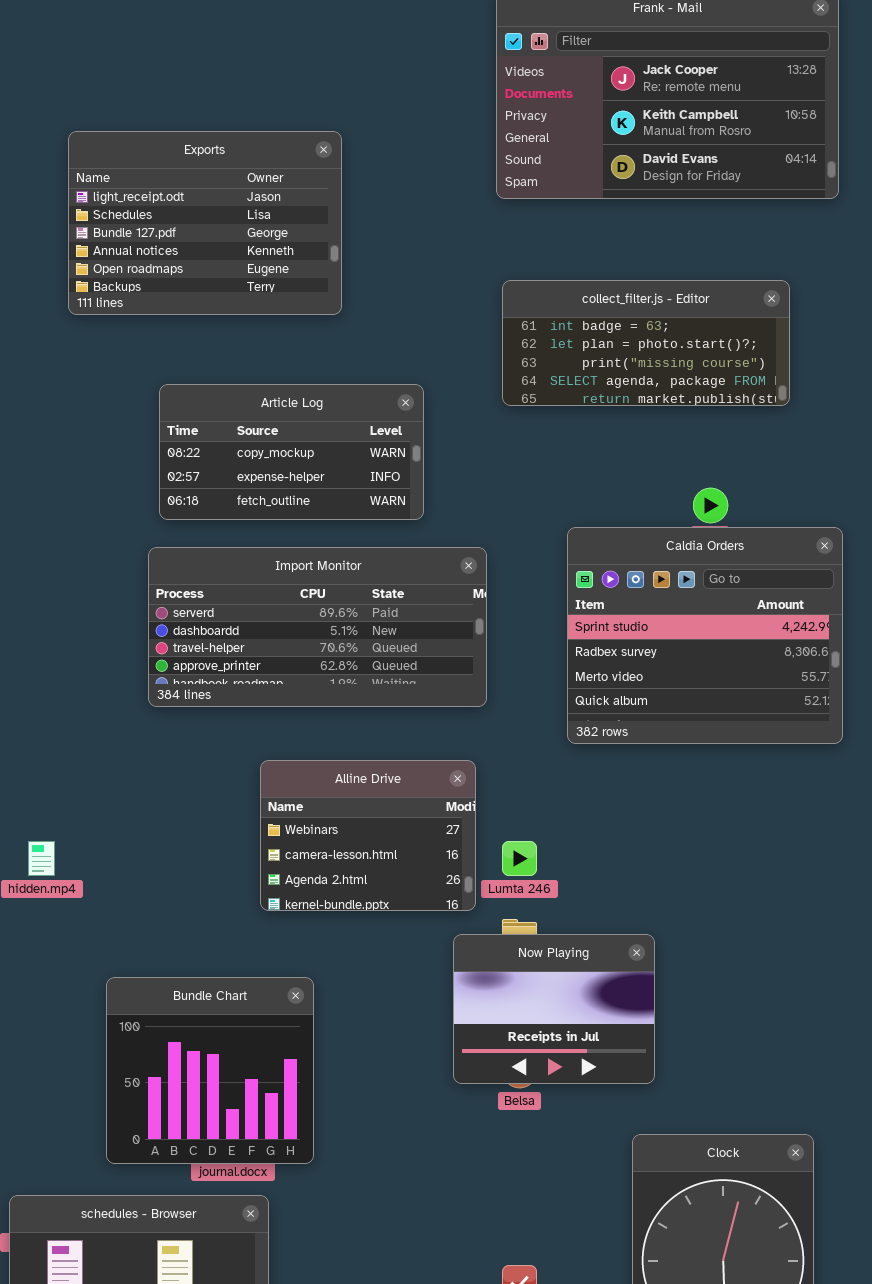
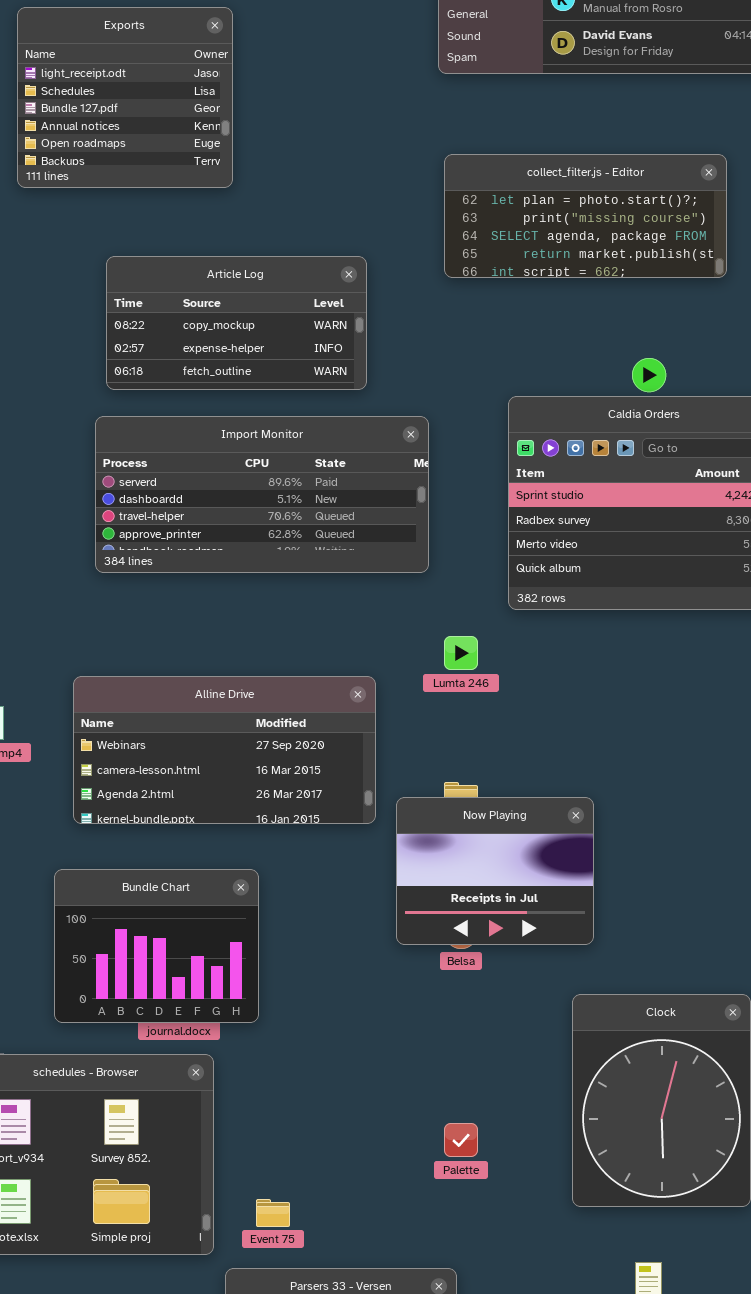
Exports: [68,131,342,315] -> [17,7,233,188], resized
collect_filter.js - Editor: [502,280,790,406] -> [444,154,727,278], scrolled down 1 row
Alline Drive: [260,760,476,911] -> [73,676,376,824], moved, resized
Lumta 246: [502,841,537,876] -> [444,636,478,670], moved
Bundle Chart: [106,977,314,1164] -> [54,869,259,1023], resized

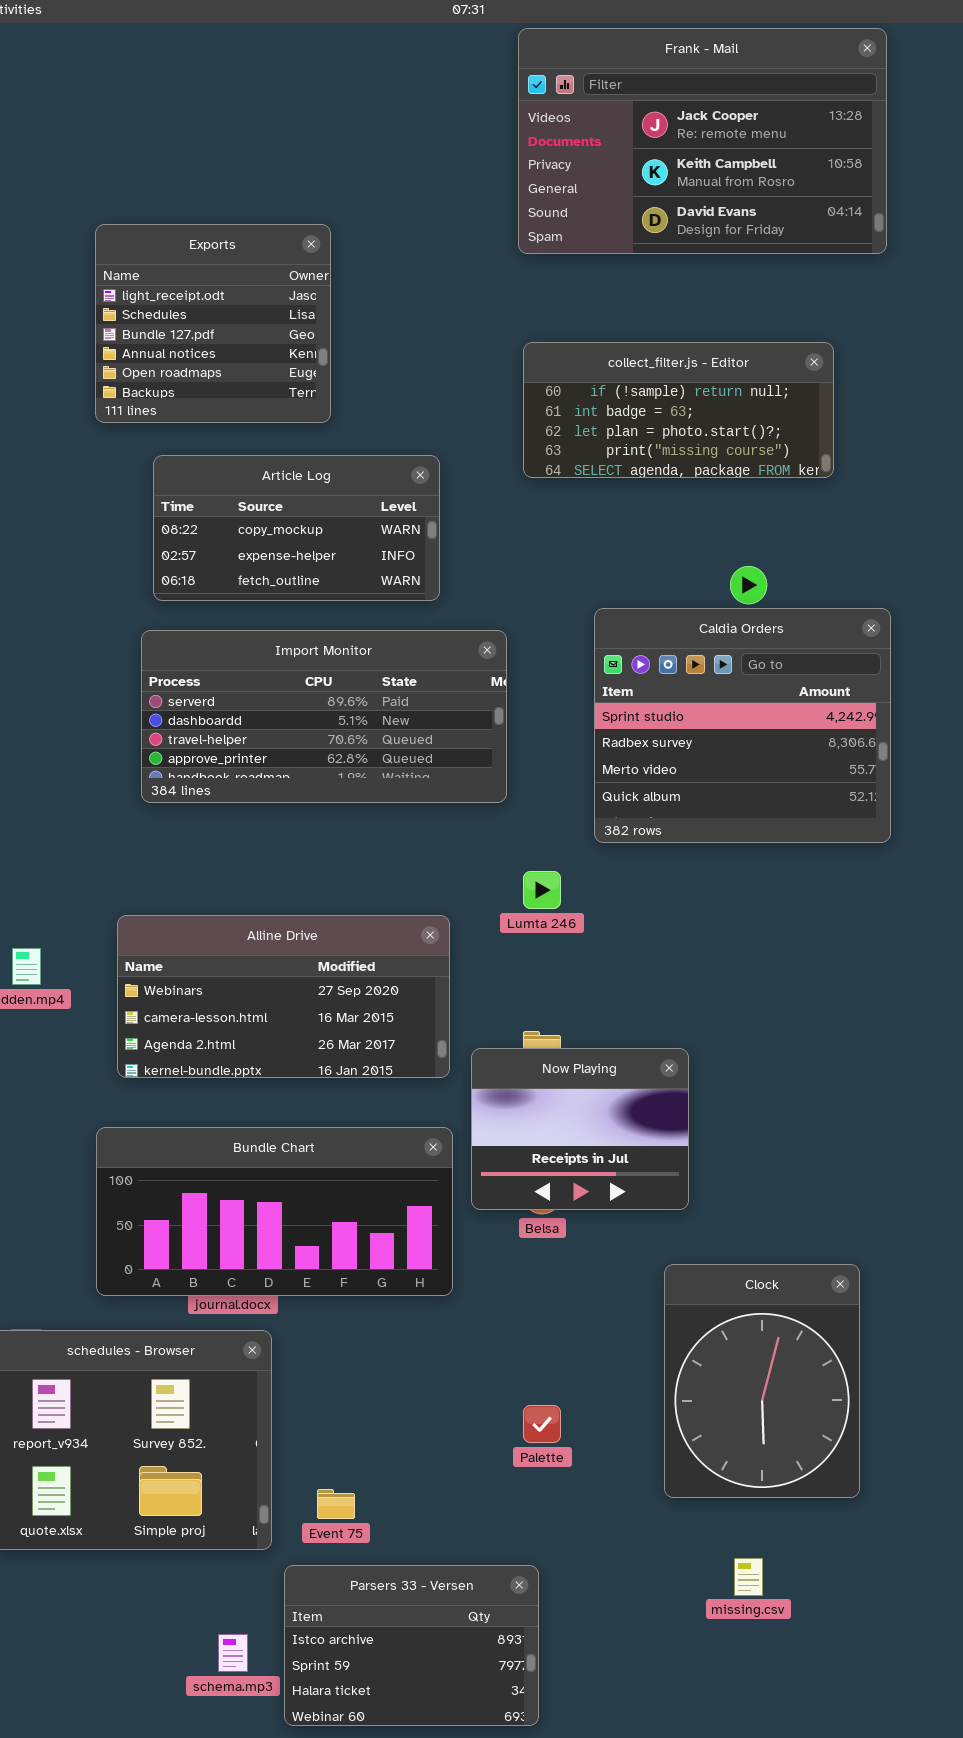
Exports: [17,7,233,188] -> [95,224,331,423], moved
collect_filter.js - Editor: [444,154,727,278] -> [523,342,834,478], scrolled up 2 rows
Bundle Chart: [54,869,259,1023] -> [96,1127,453,1296], resized

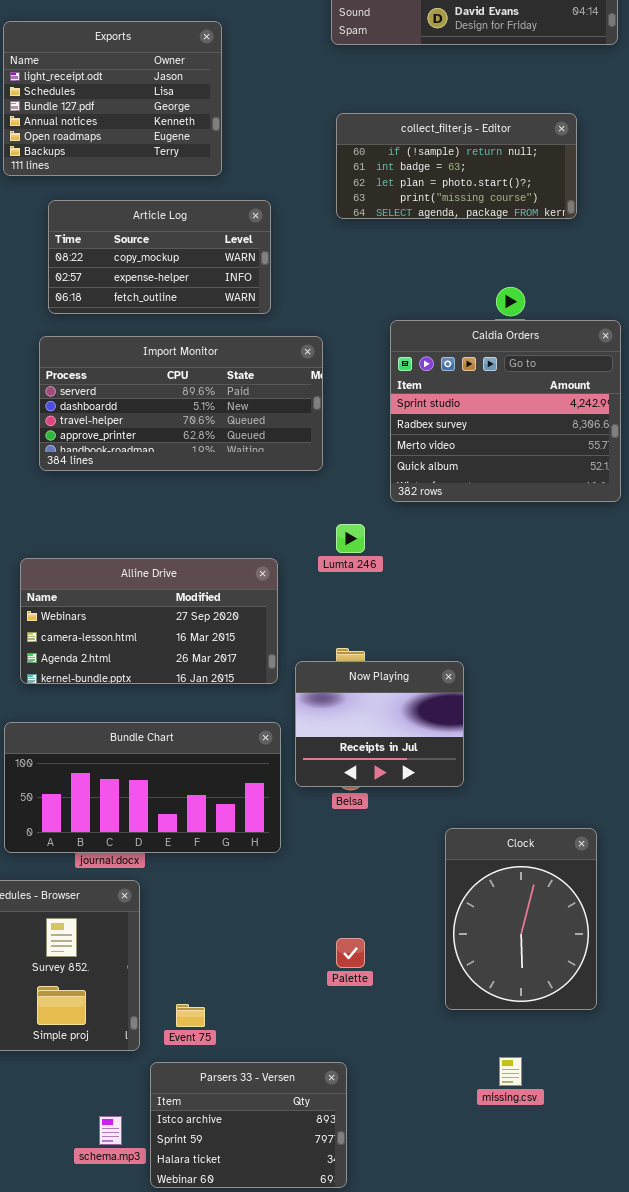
Exports: [95,224,331,423] -> [3,21,222,176], resized

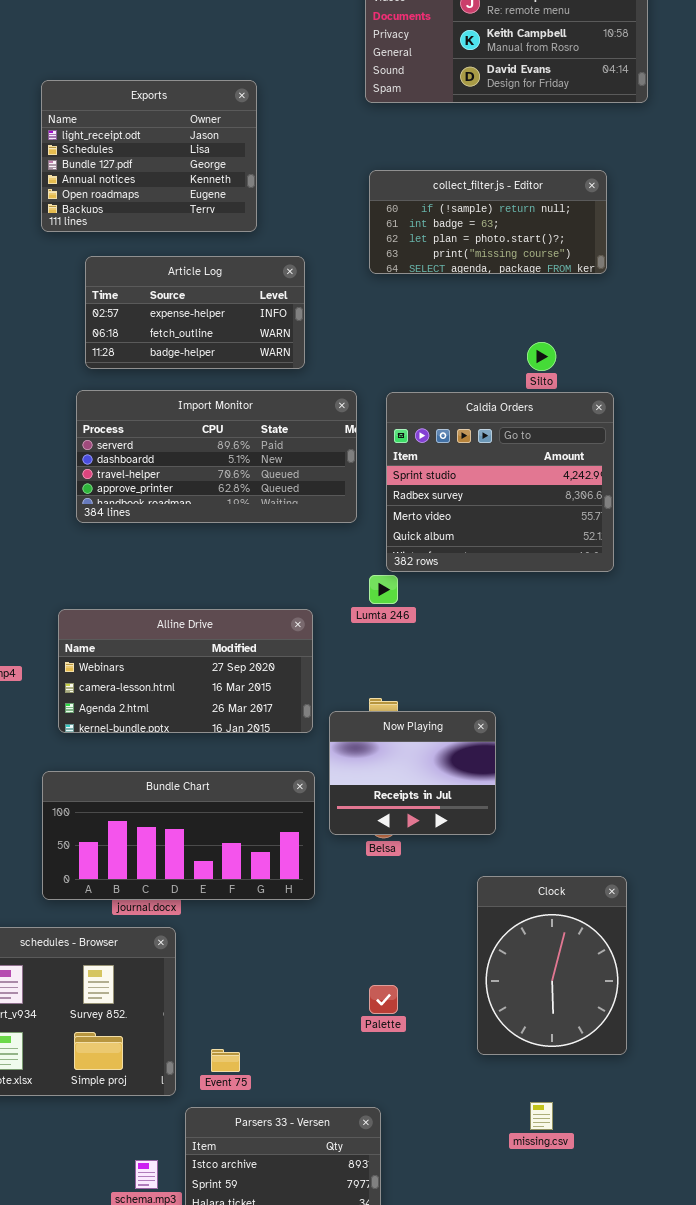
Article Log: [48,200,271,314] -> [85,256,305,369], scrolled down 1 row
Caldia Orders: [390,320,621,502] -> [386,392,614,572], moved

